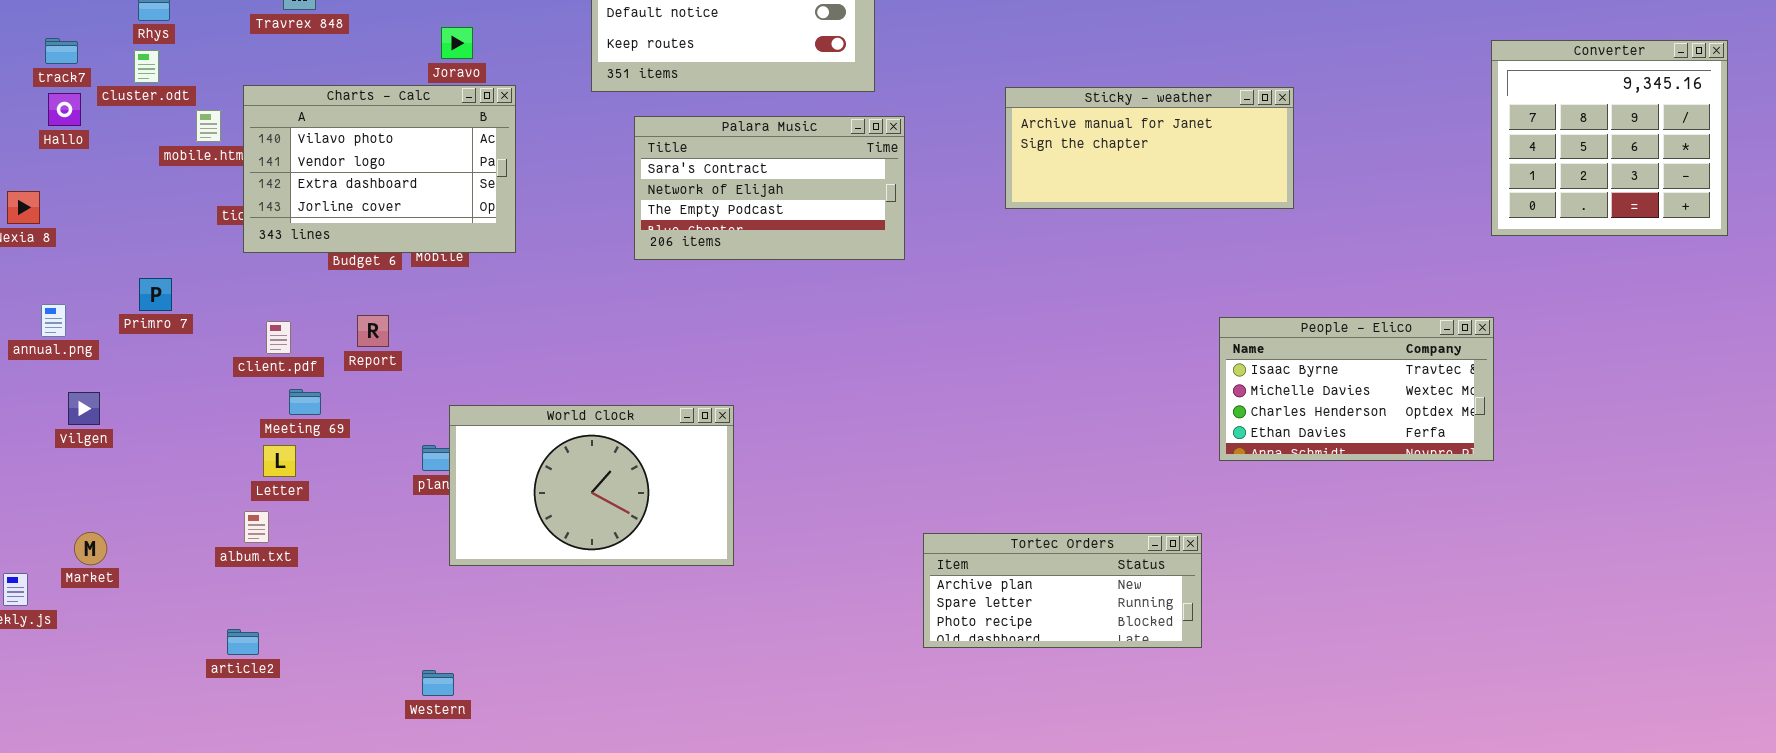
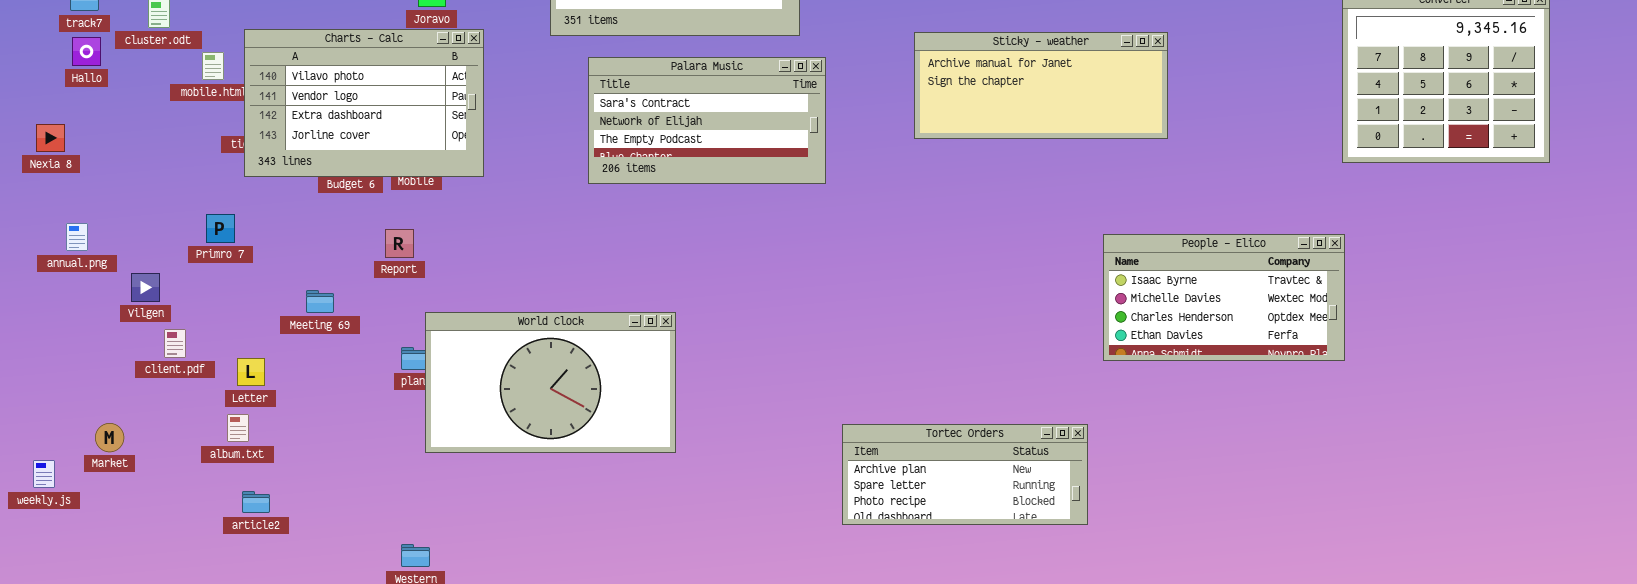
Primro 7: [139,278,172,311] -> [206,214,235,243], moved
Report: [357,315,389,347] -> [385,229,414,258], moved
client.pdf: [266,321,291,354] -> [164,329,186,358], moved
Meeting 69: [289,389,321,415] -> [306,290,334,313], moved
Vilgen: [68,392,100,425] -> [131,273,160,302], moved
Letter: [263,445,296,477] -> [237,358,265,386], moved
album.txt: [244,511,269,543] -> [227,414,249,442], moved
article2: [227,629,259,655] -> [242,491,270,513], moved

